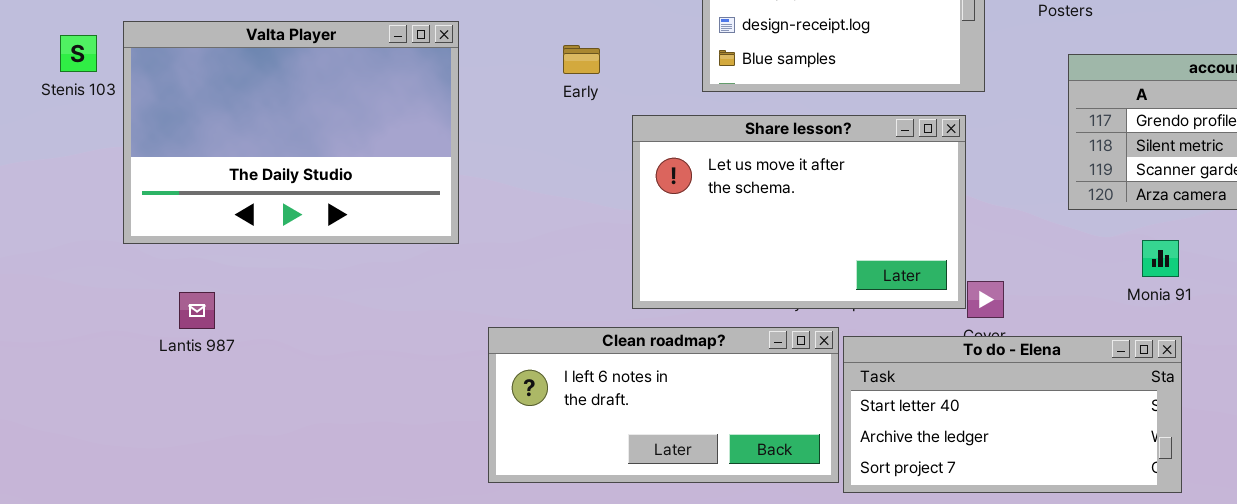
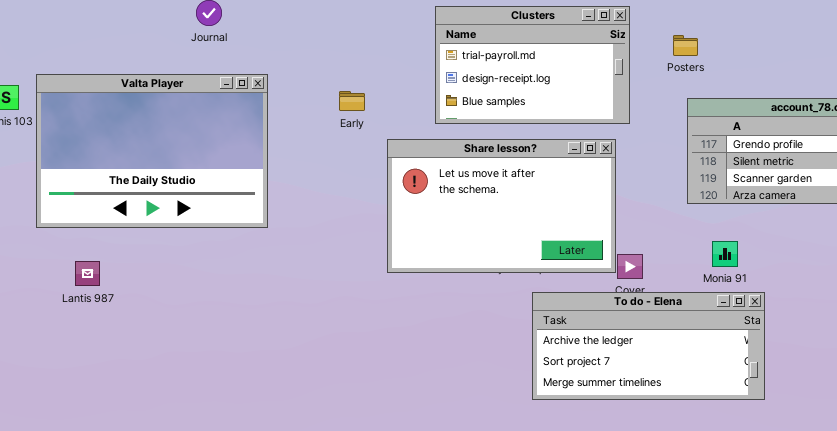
Monia 91: [1142,240,1179,277] -> [712,241,738,267], moved
Clean roadmap?: [488,327,839,483] -> none, closed
To do - Elena: [843,336,1182,493] -> [532,292,765,400], scrolled down 1 row

